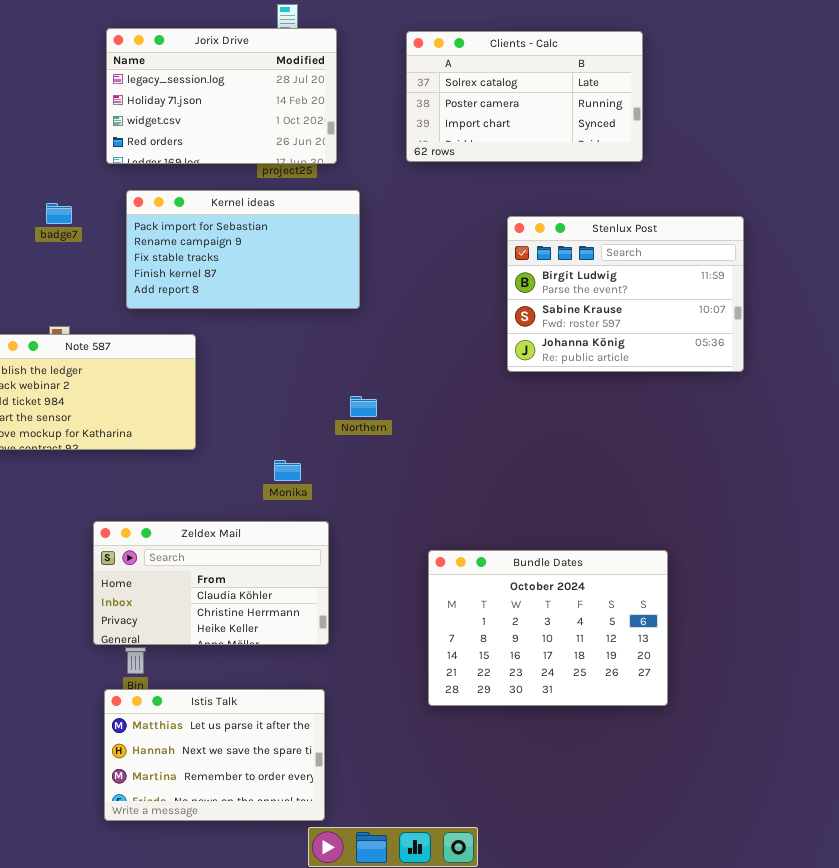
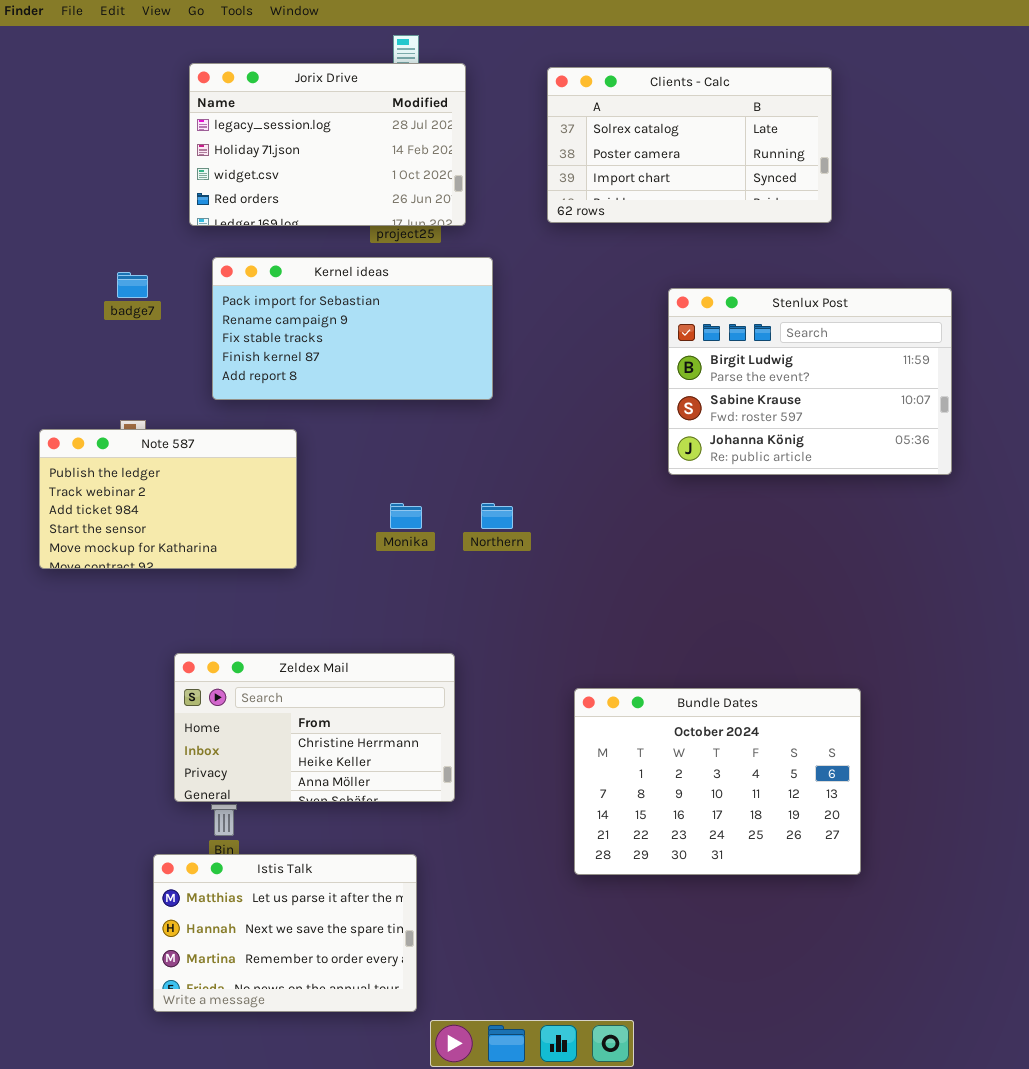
Monika: [274,460,301,481] -> [390,503,422,529], moved
Zeldex Mail: [93,521,329,645] -> [174,653,455,802], scrolled down 1 row
Istis Talk: [104,689,325,821] -> [153,854,417,1012], moved

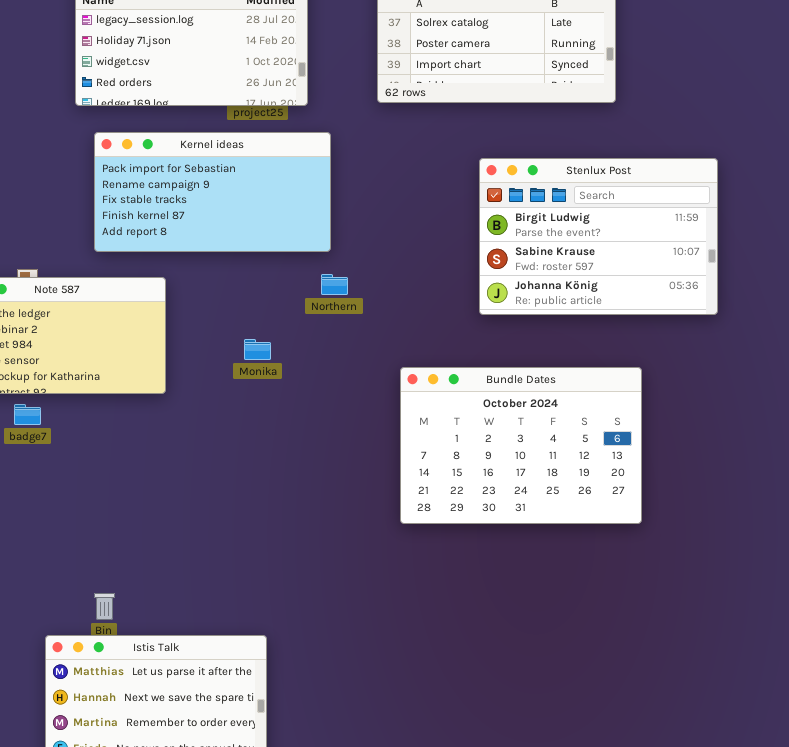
badge7: [117,272,148,298] -> [14,404,41,425], moved
Northern: [481,503,513,529] -> [321,274,348,295], moved
Zeldex Mail: [174,653,455,802] -> none, closed
Bundle Dates: [574,688,861,875] -> [400,367,642,524], moved

